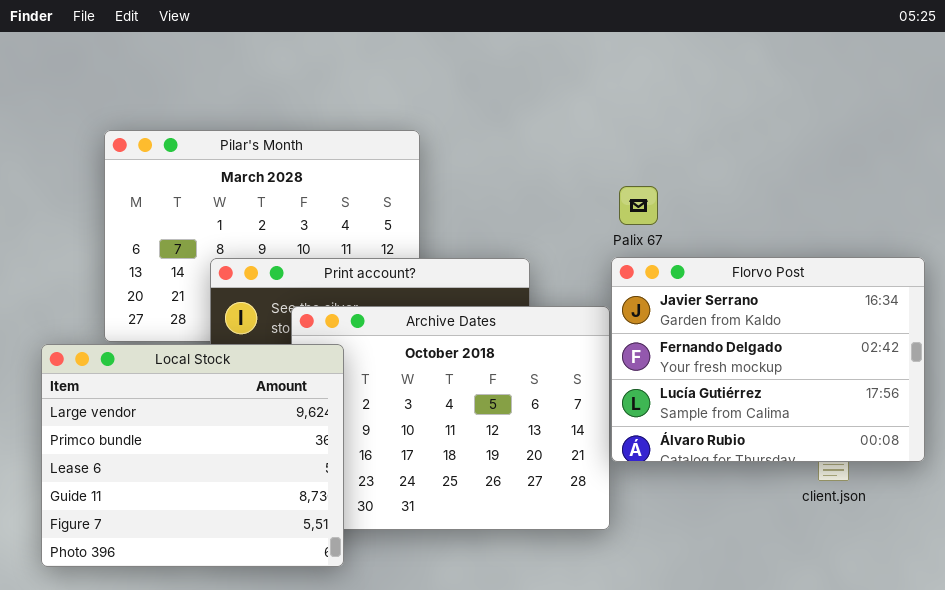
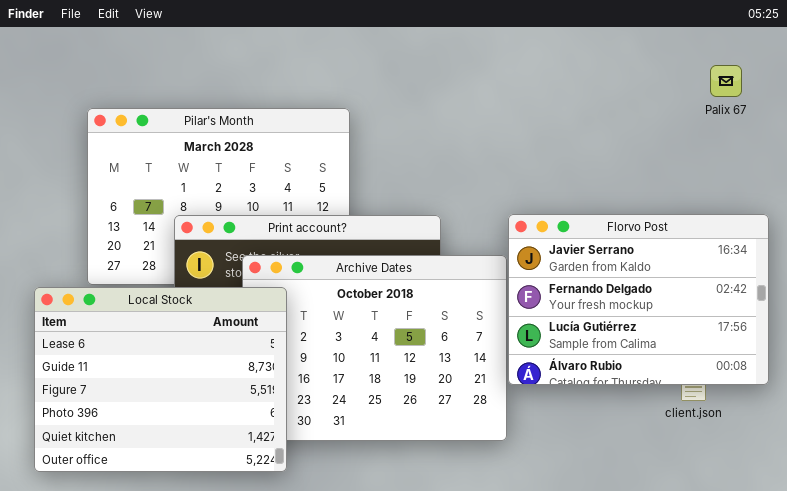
Palix 67: [619,186,658,225] -> [710,65,742,97], moved
Local Stock: [41,344,344,567] -> [34,287,287,472], scrolled down 2 rows

